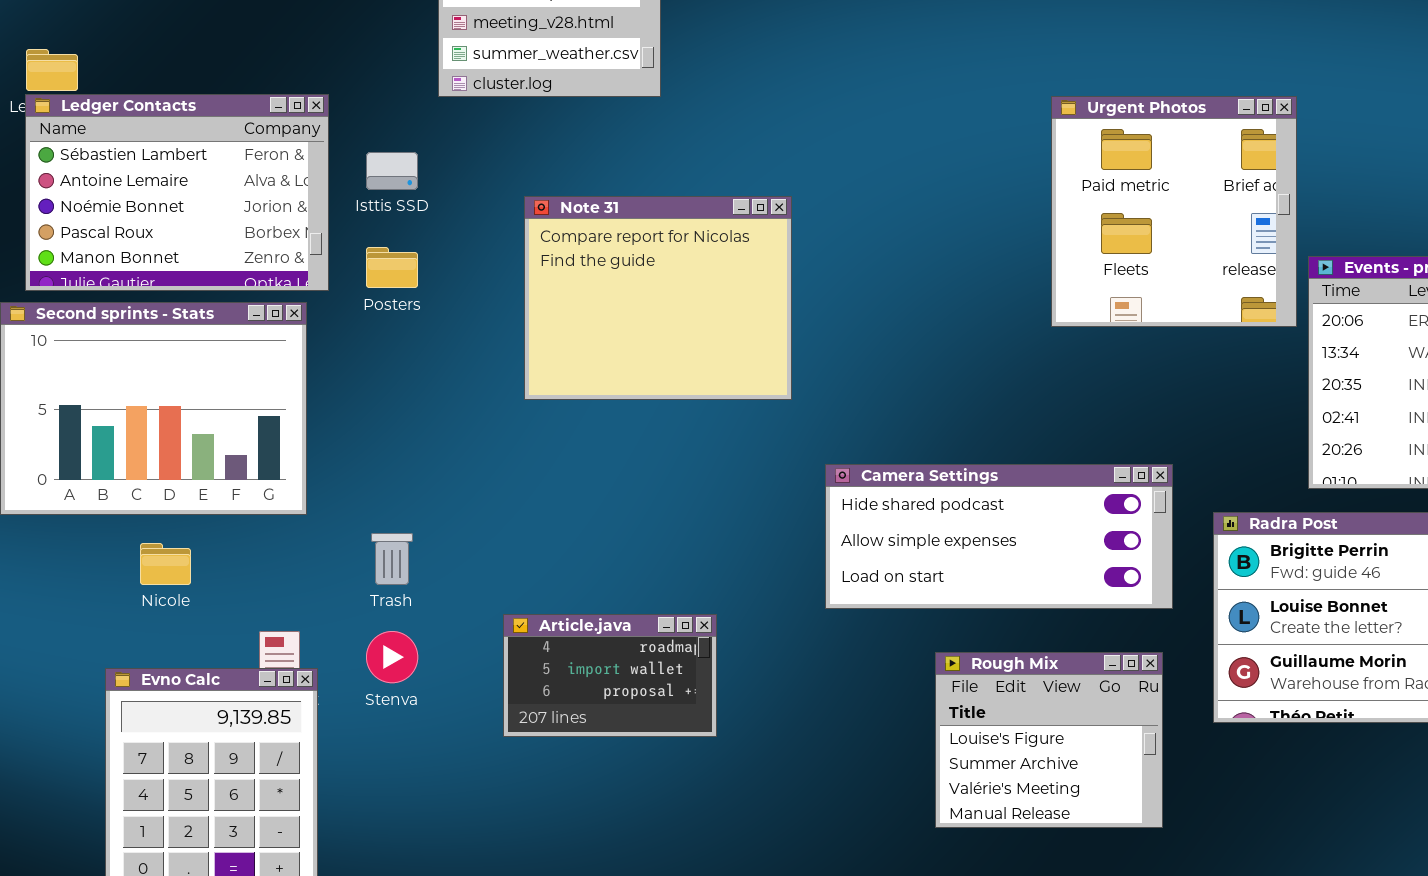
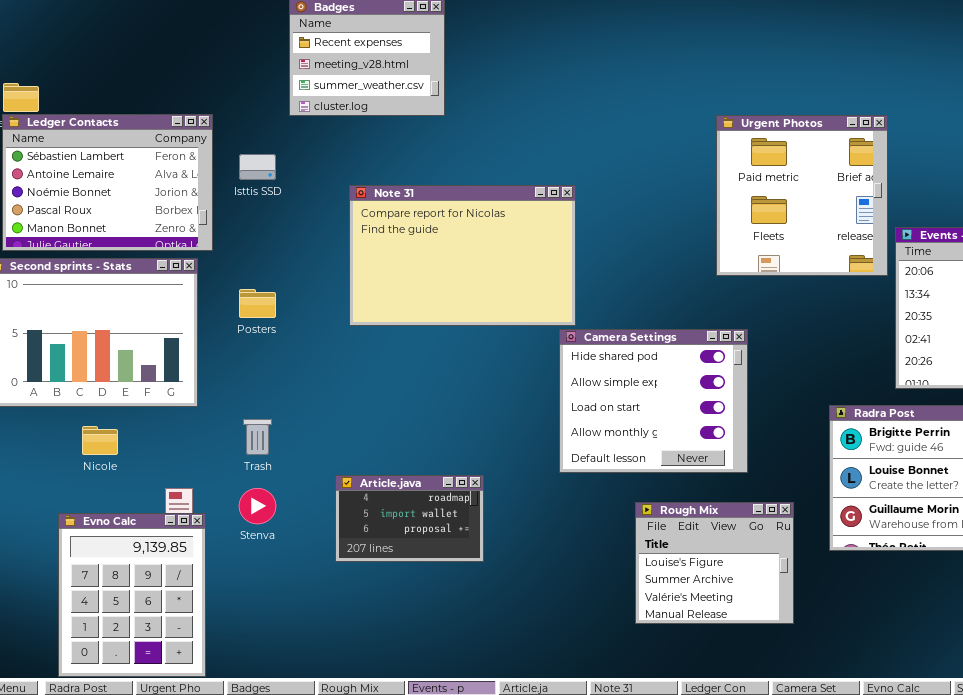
Note 31: [524,196,792,400] -> [349,185,576,326], resized
Posters: [366,247,418,288] -> [239,289,276,318], moved
Camera Settings: [825,464,1173,609] -> [559,329,748,473], resized

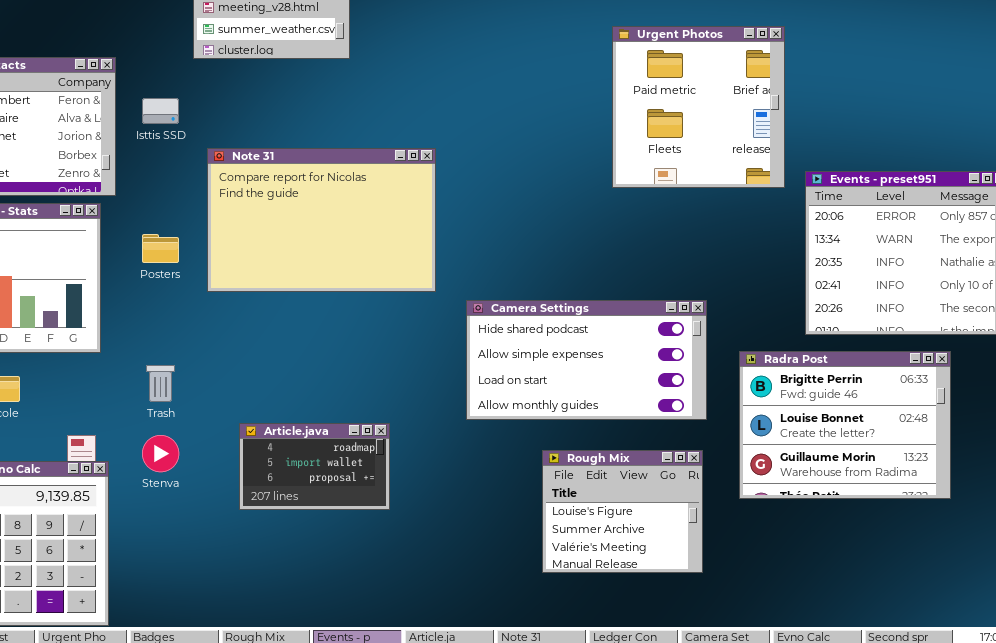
Urgent Photos: [716,115,888,276] -> [612,26,785,188], moved
Note 31: [349,185,576,326] -> [207,148,436,292], moved
Camera Settings: [559,329,748,473] -> [466,300,707,420], resized

